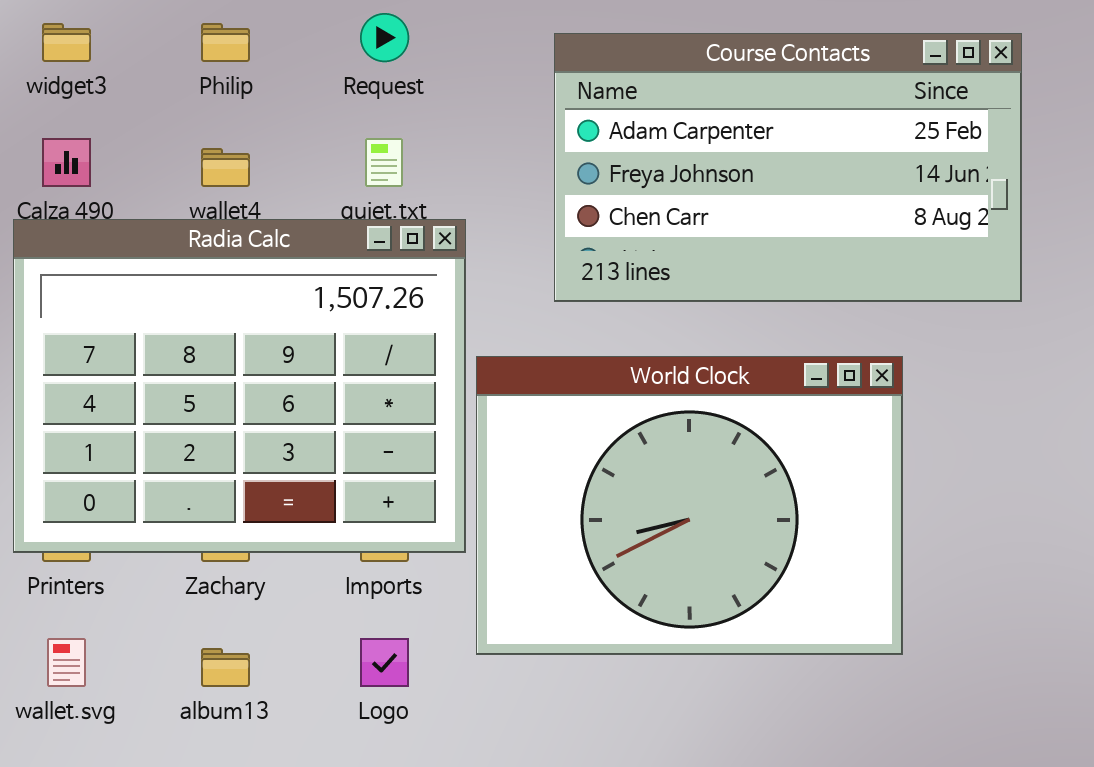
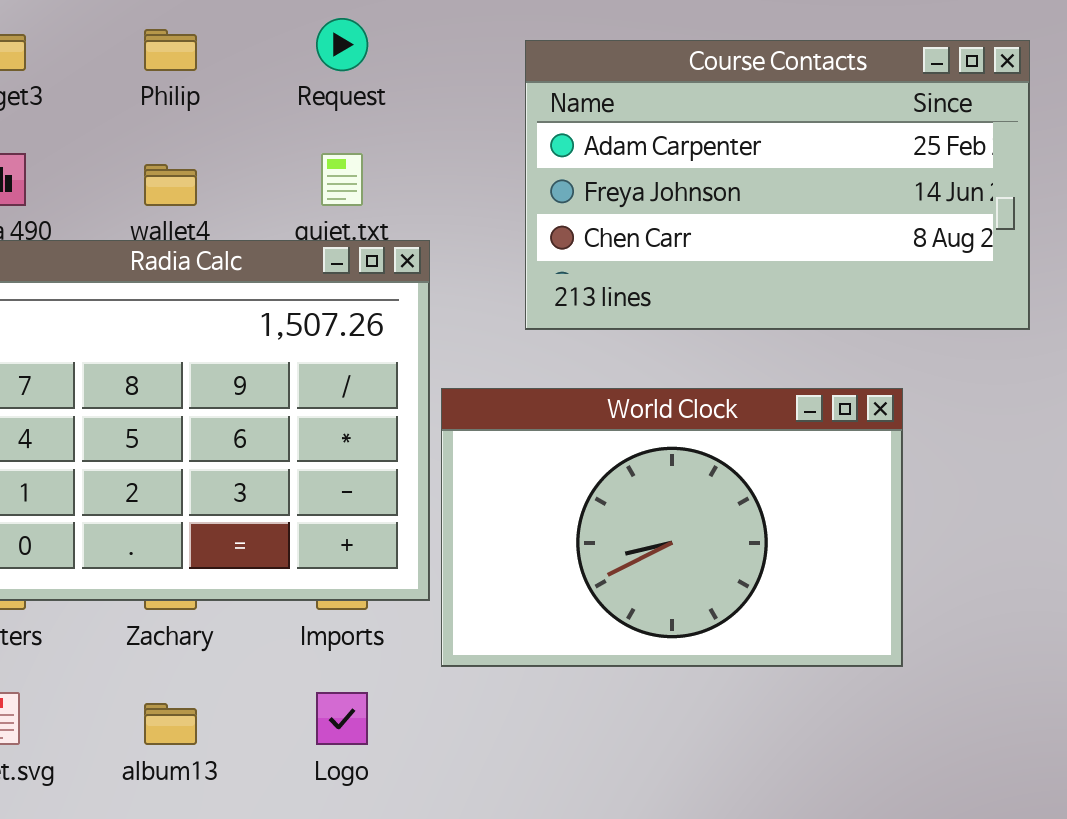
World Clock: [476,356,903,655] -> [441,388,903,667], resized

